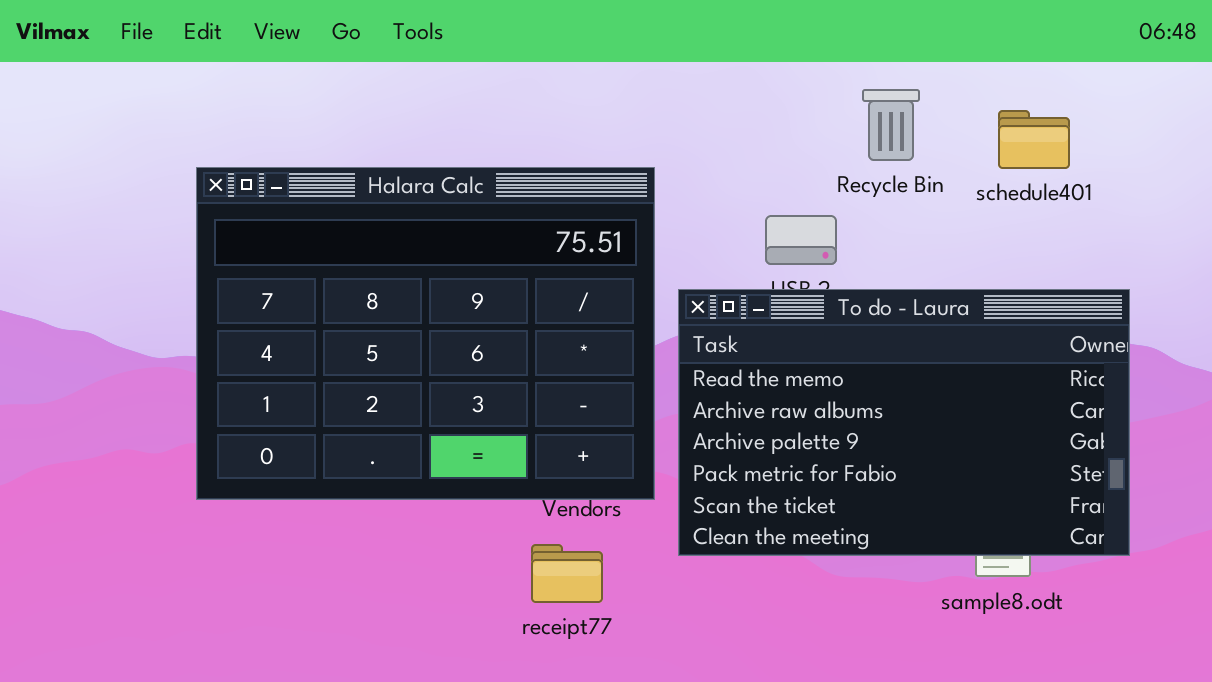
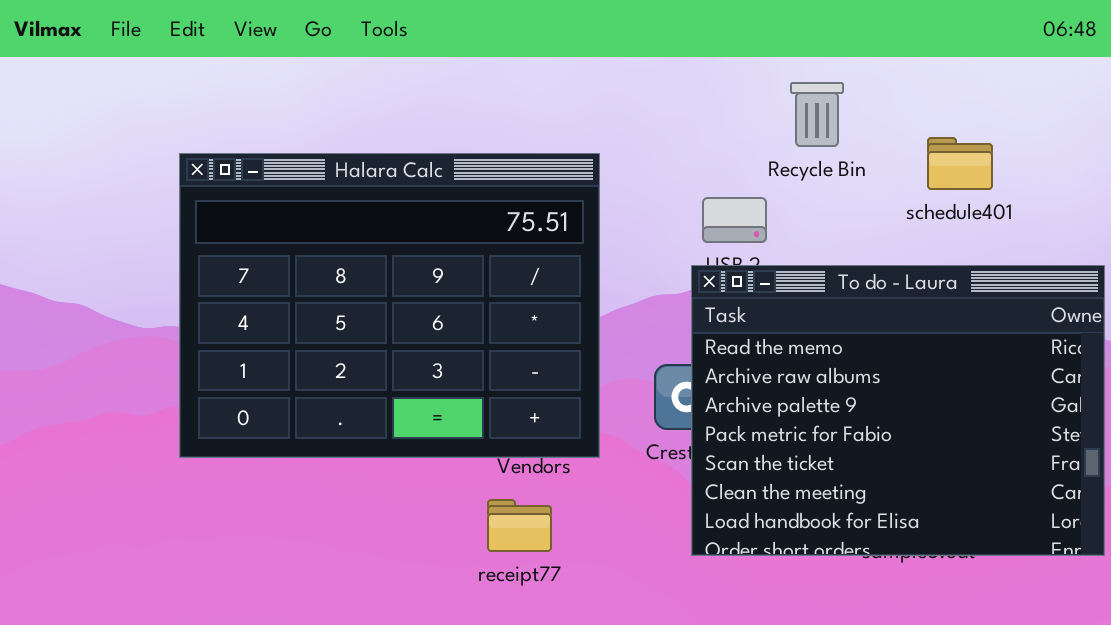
schedule401: [998,110,1070,169] -> [927,137,993,190], moved
To do - Laura: [678,289,1130,556] -> [691,265,1105,556], moved, resized

